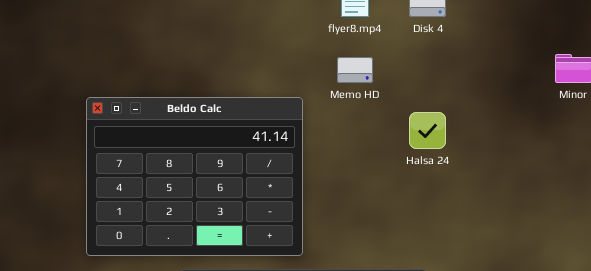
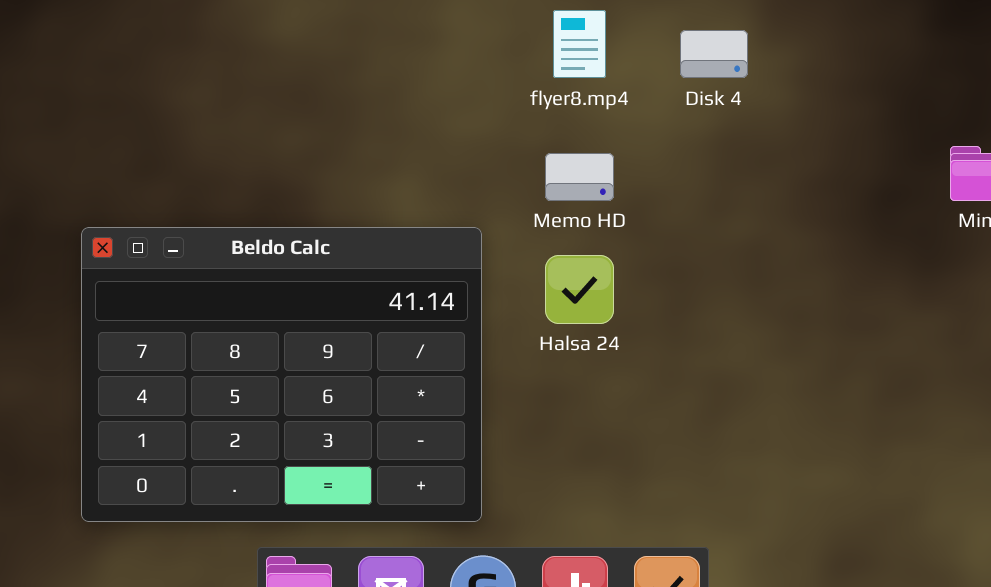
Halsa 24: [409,112,446,149] -> [545,255,614,324], moved

